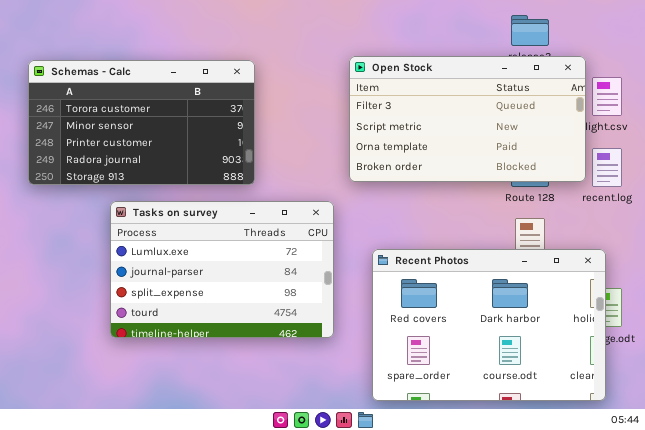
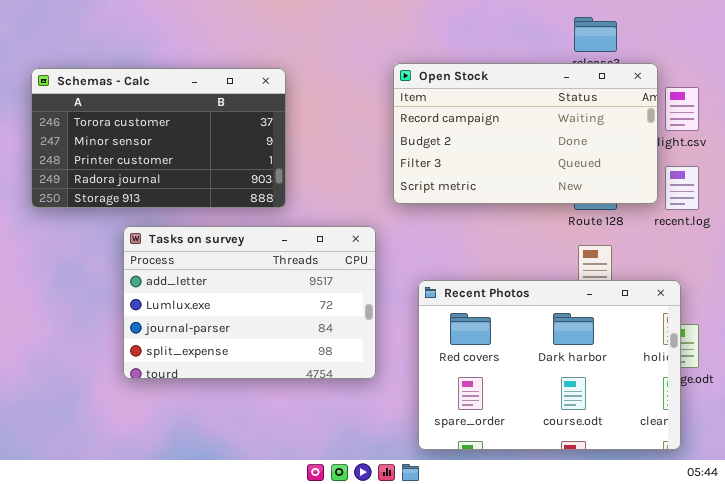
Open Stock: [349,56,586,182] -> [393,63,658,204], scrolled up 2 rows
Tasks on survey: [110,201,334,338] -> [123,226,376,379], scrolled up 1 row

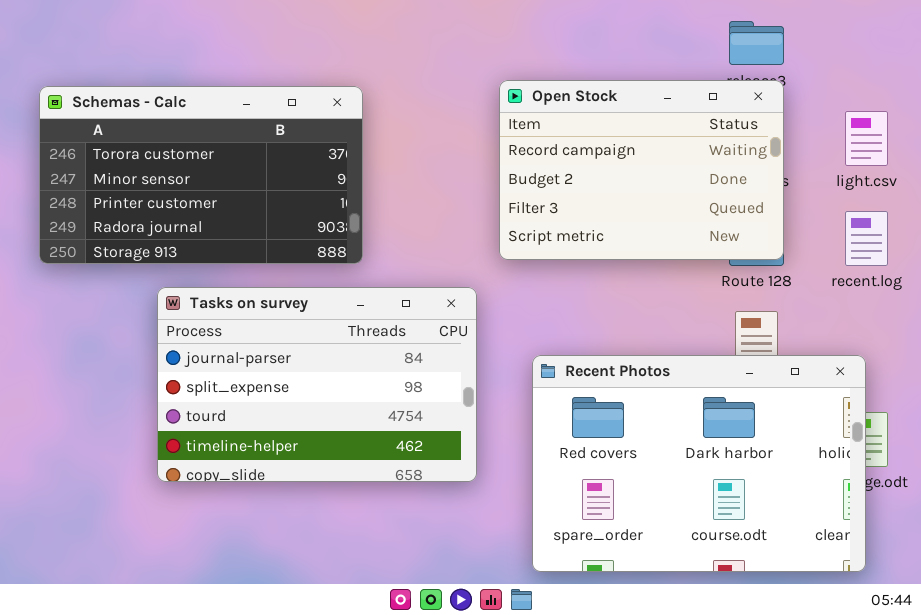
Open Stock: [393,63,658,204] -> [499,80,784,260], resized
Tasks on survey: [123,226,376,379] -> [157,287,477,482], scrolled down 2 rows

